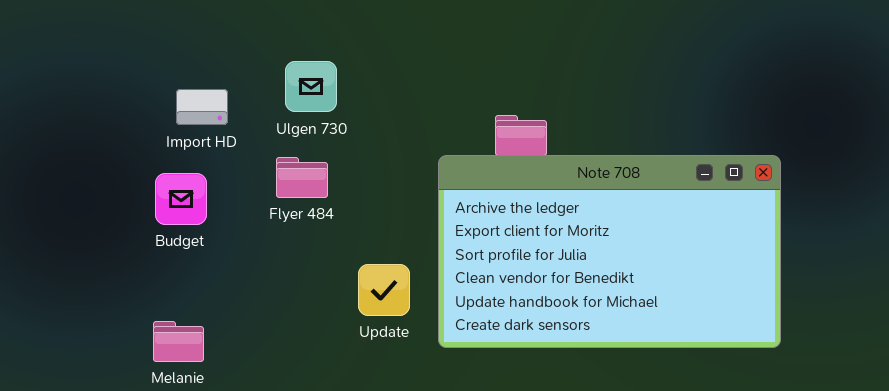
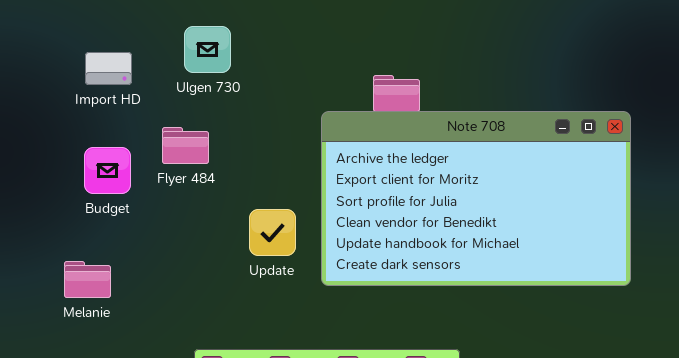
Flyer 484: [276,157,328,198] -> [162,127,209,164], moved
Budget: [155,173,207,225] -> [84,147,131,194], moved

